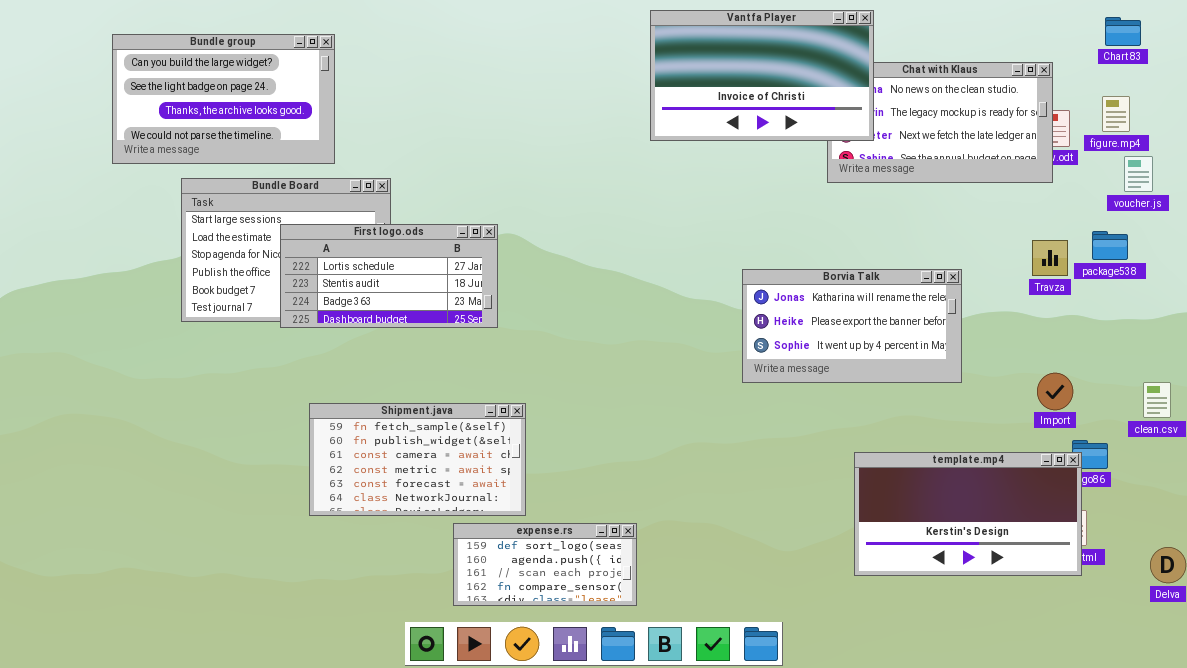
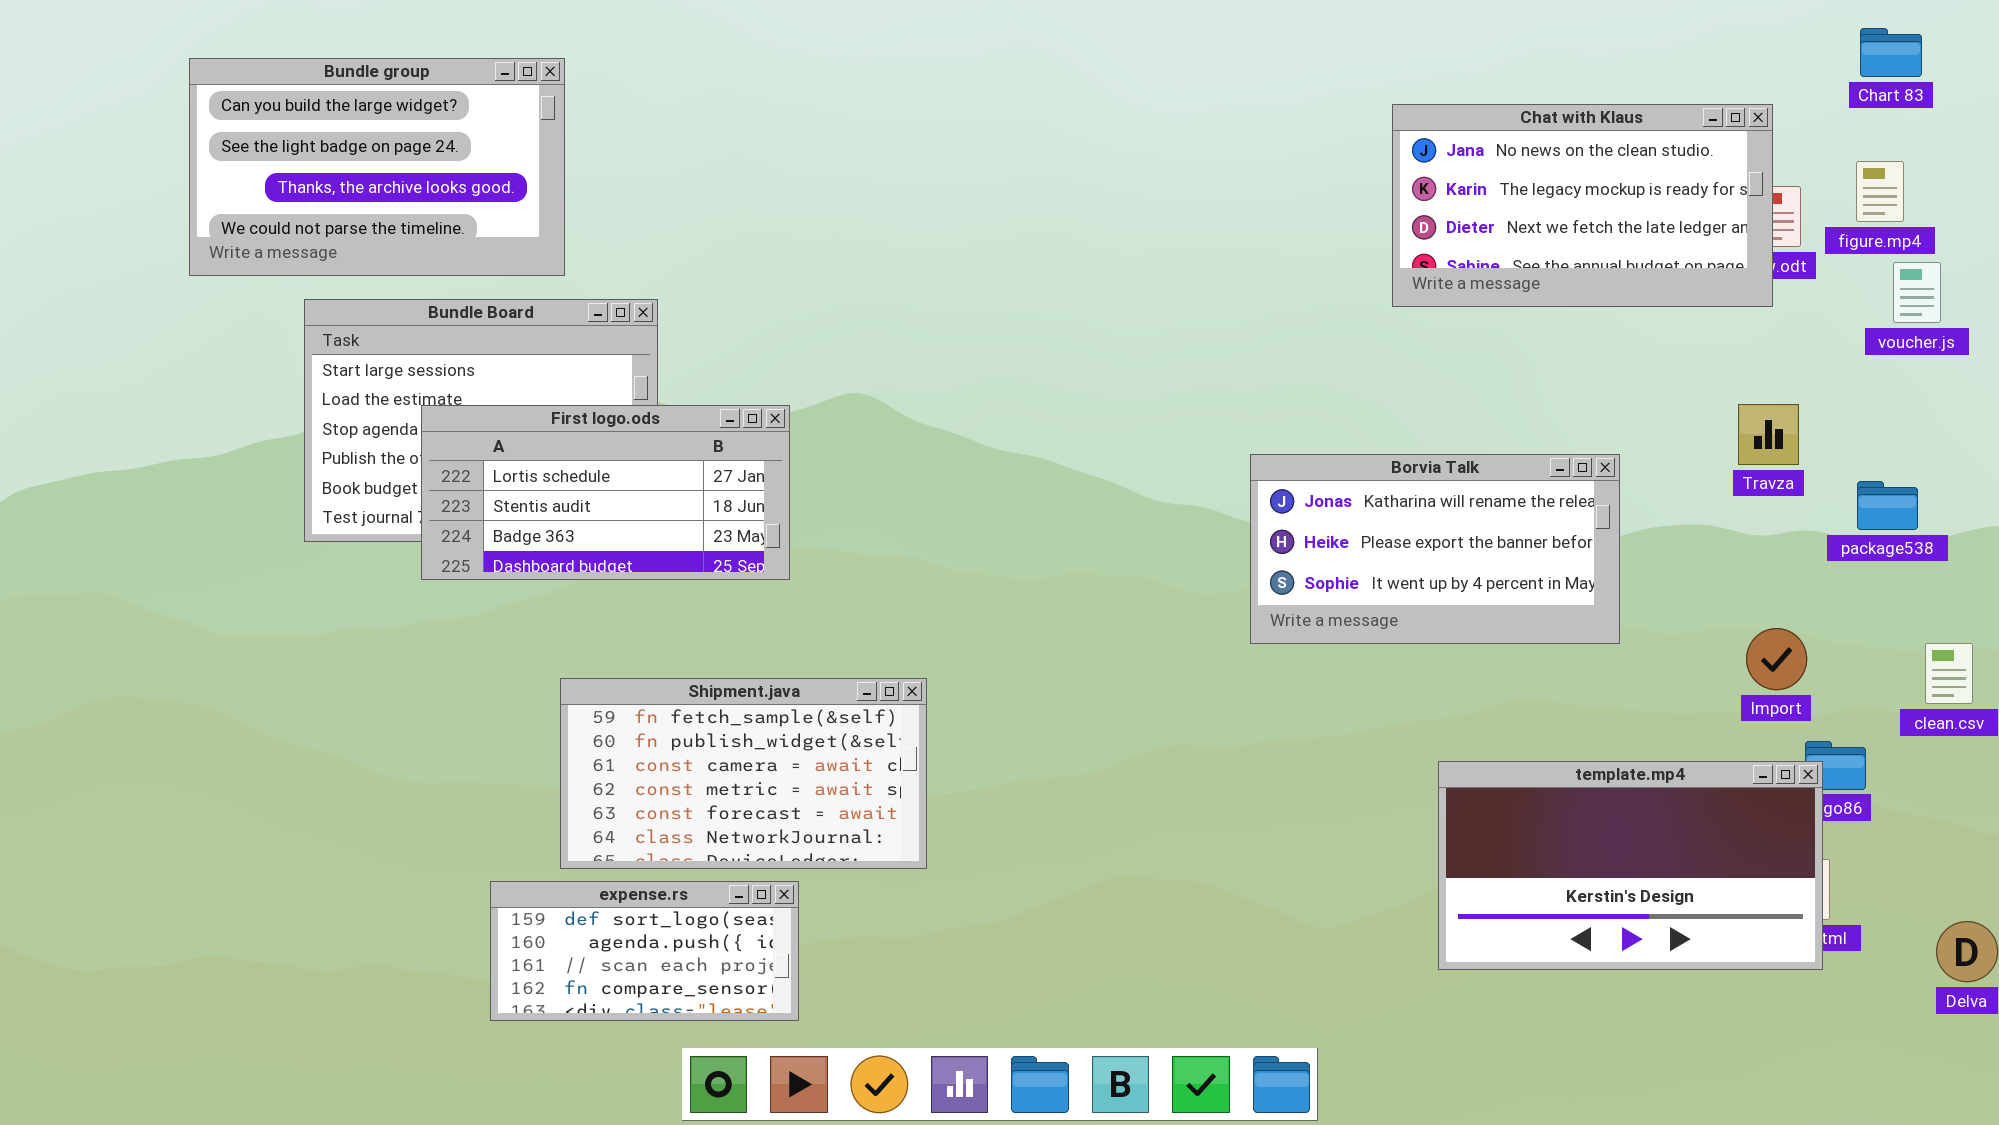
Vantfa Player: [650,10,874,141] -> none, closed
First logo.ods: [280,224,498,328] -> [421,405,790,580], moved
package538: [1092,231,1128,260] -> [1857,481,1918,530], moved
Shipment.java: [309,403,526,516] -> [560,678,927,869], moved
expense.rs: [453,523,637,606] -> [490,881,799,1021], moved

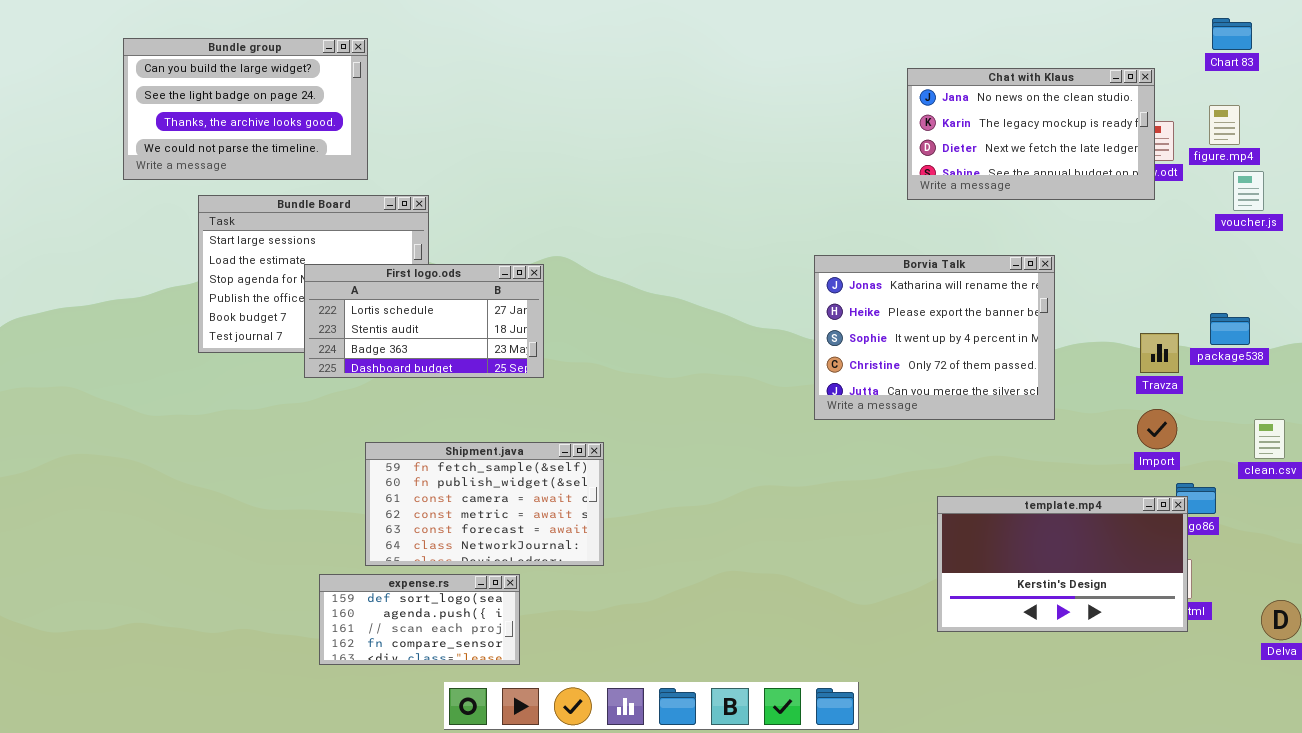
Travza: [1738,404,1799,465] -> [1140,333,1179,373], moved
First logo.ods: [421,405,790,580] -> [304,264,544,378], moved
Borvia Talk: [1250,454,1620,644] -> [814,255,1055,420], resized

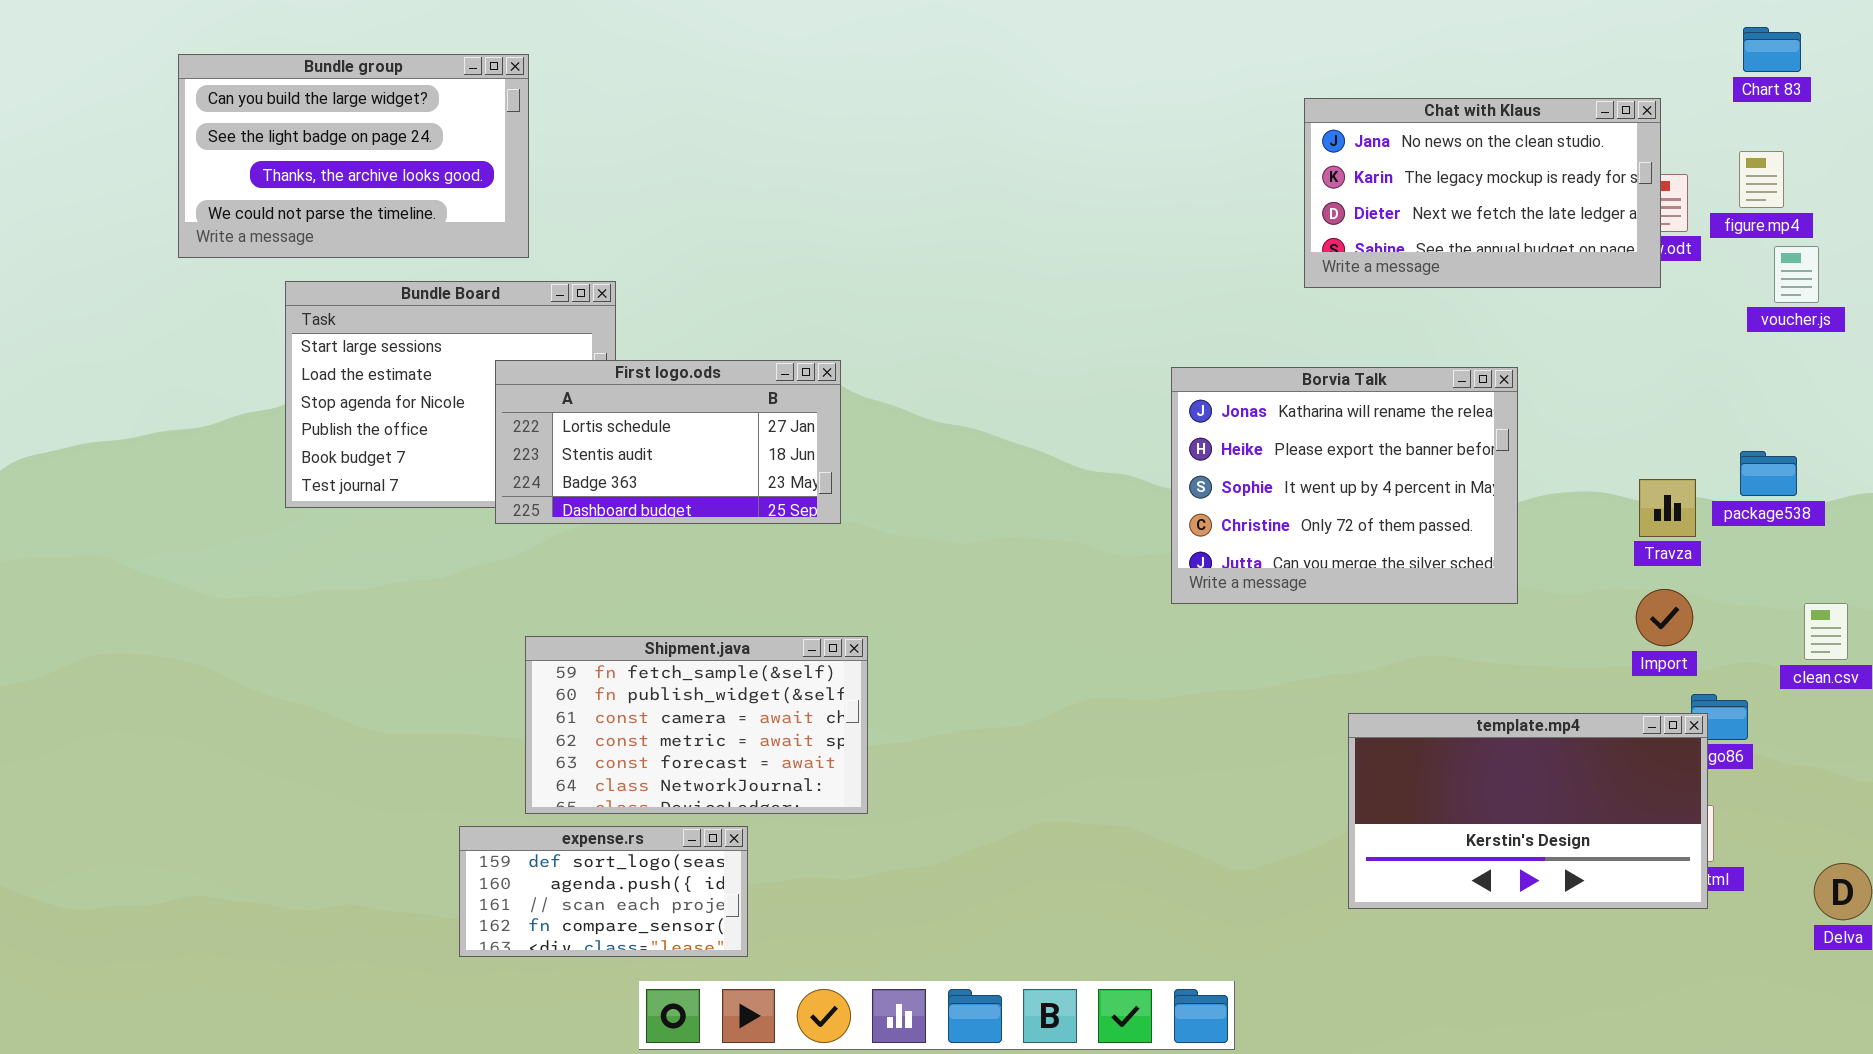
First logo.ods: [304,264,544,378] -> [495,360,841,524], moved

